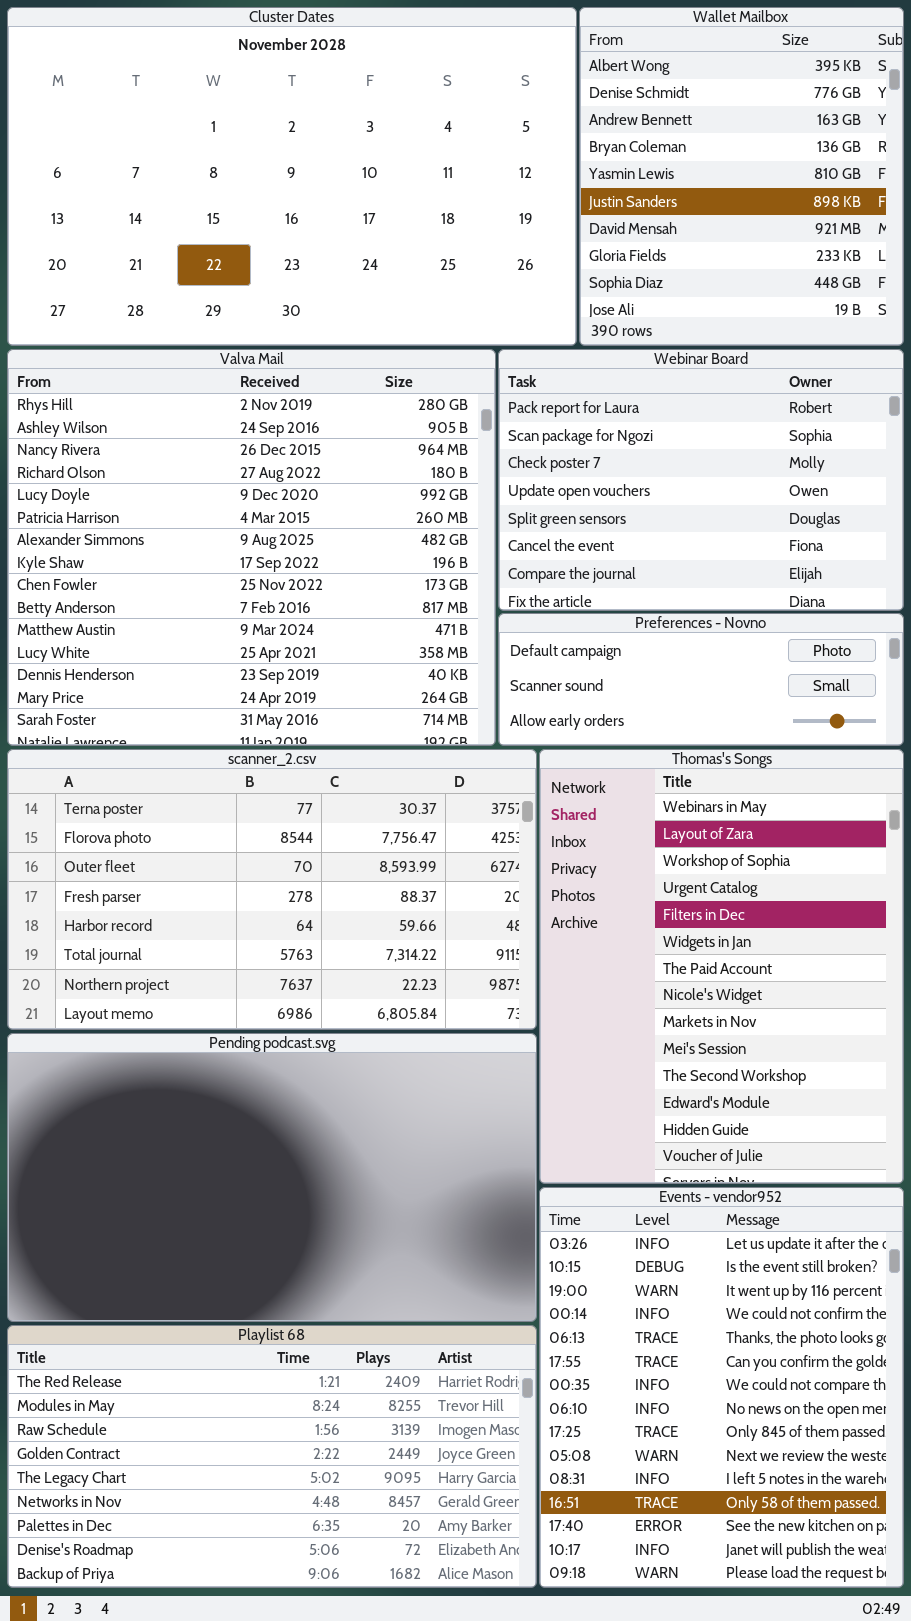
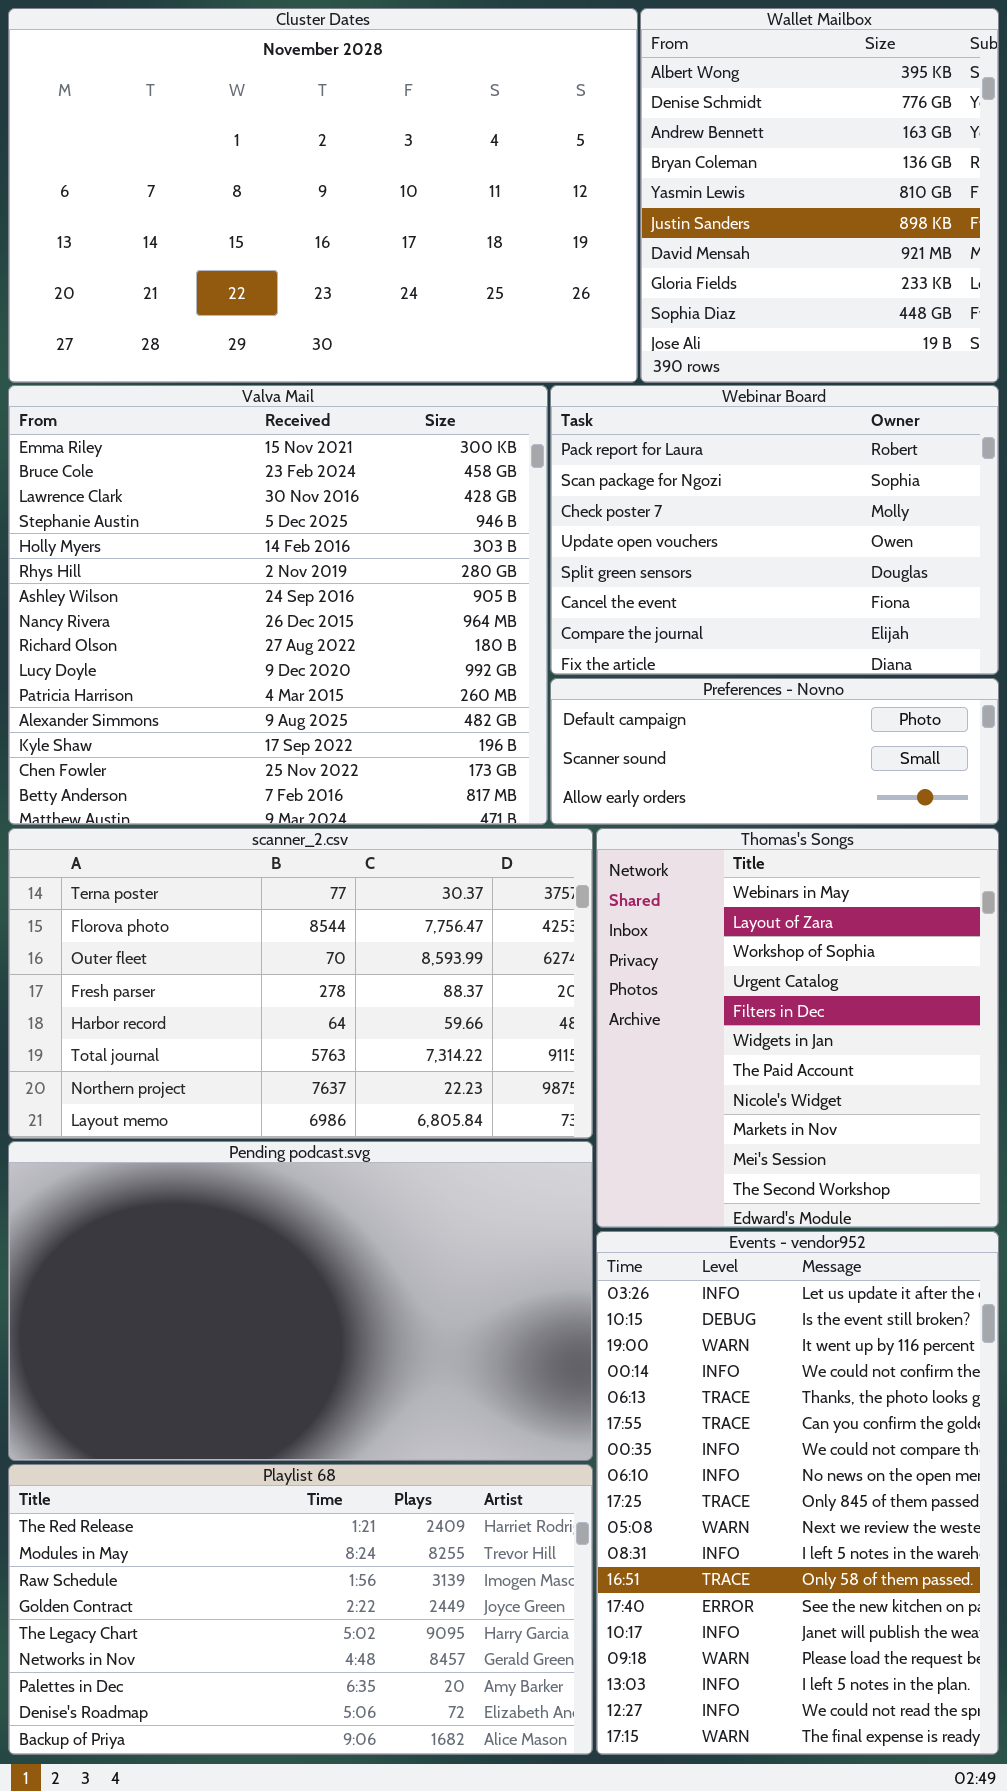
Valva Mail: [7,349,496,746] -> [8,385,548,825], scrolled up 5 rows
Thomas's Songs: [539,749,904,1184] -> [596,828,999,1228], resized
Events - vendor952: [539,1187,904,1588] -> [596,1231,999,1755], resized

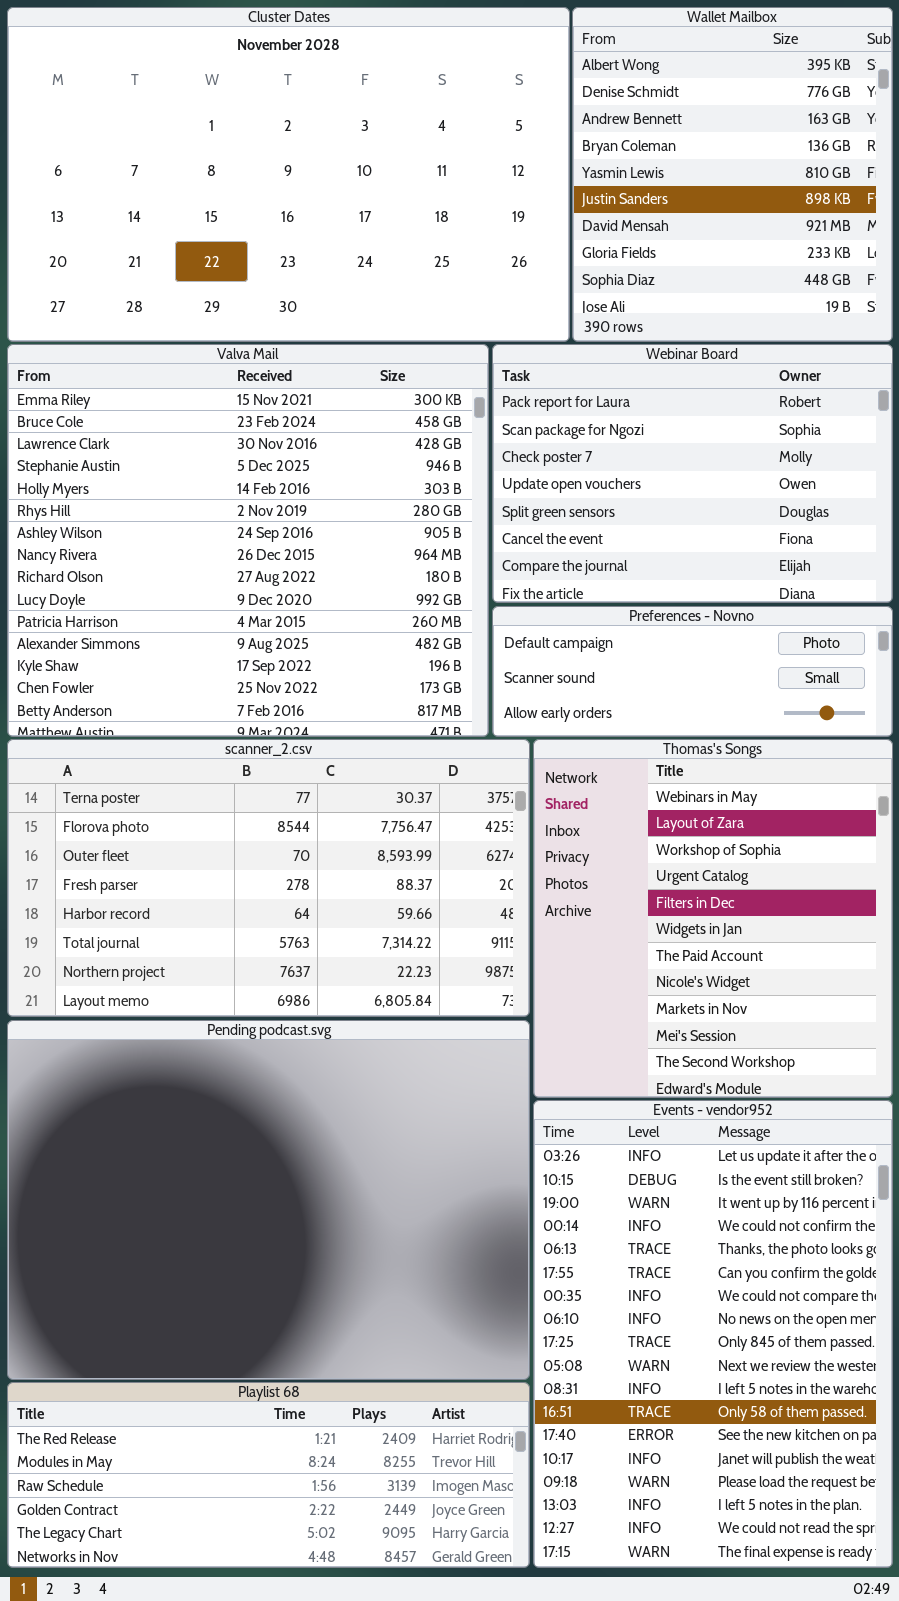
Pending podcast.svg: [8,1141,593,1461] -> [7,1020,530,1380], resized
Playlist 68: [8,1464,593,1755] -> [7,1382,530,1568], resized

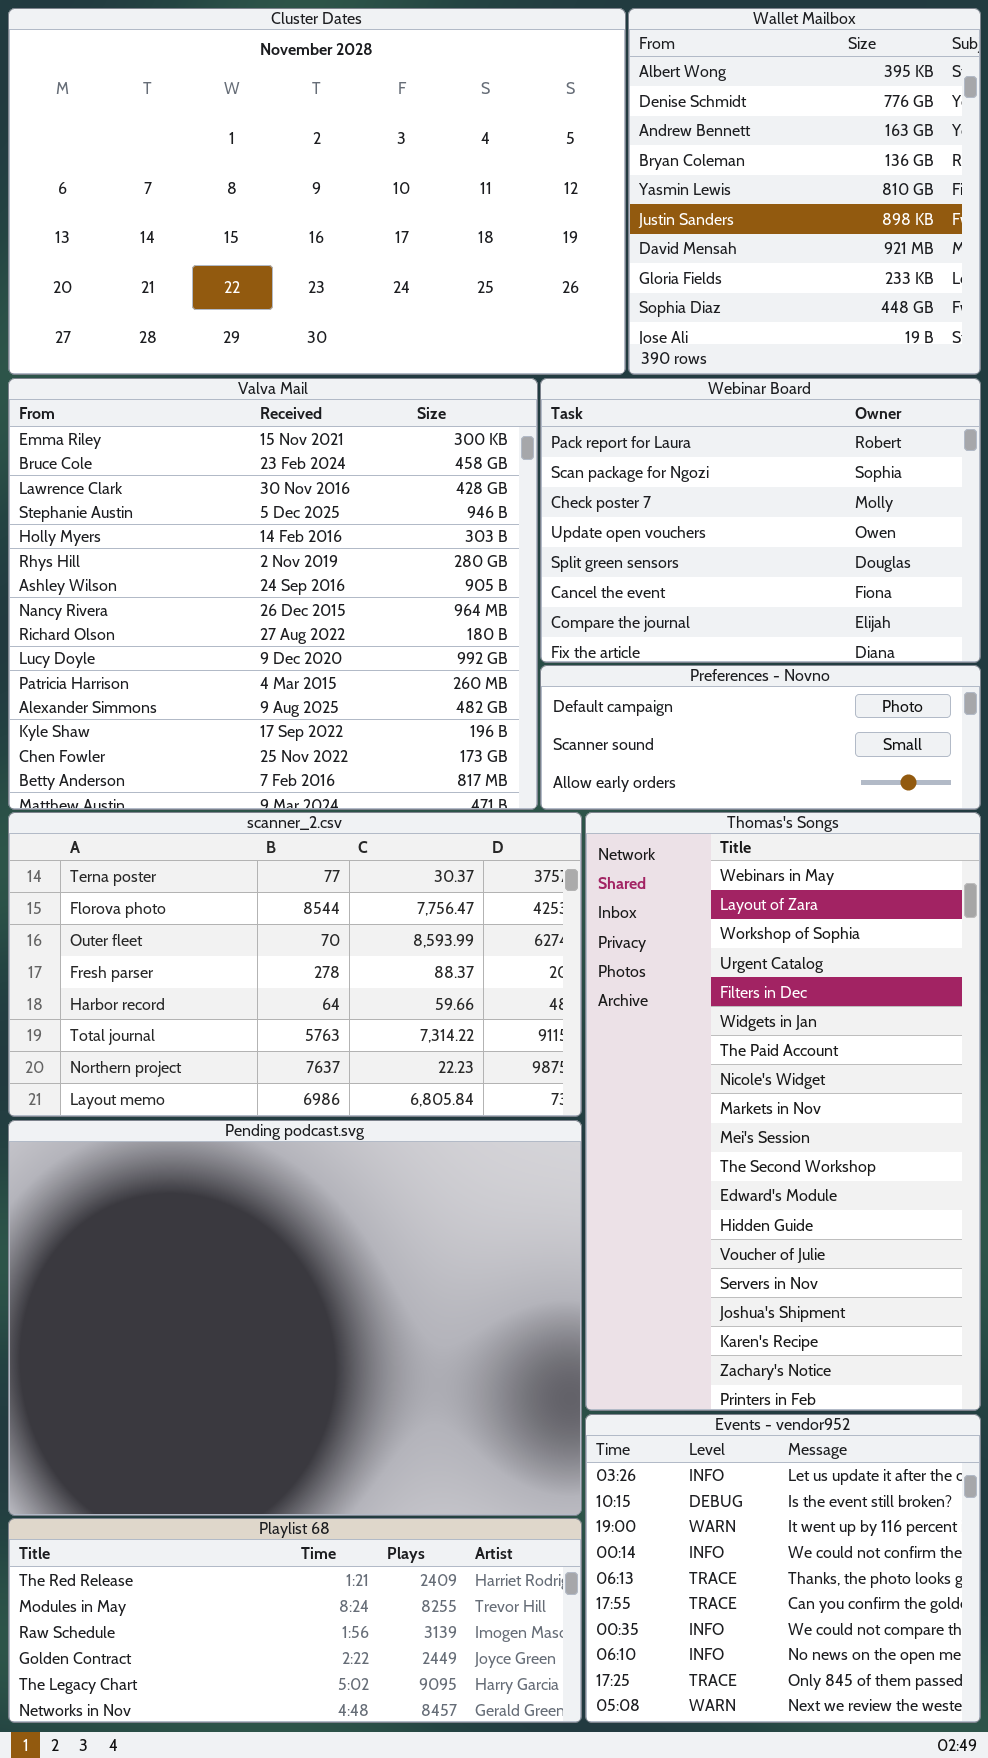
Thomas's Songs: [533,739,893,1098] -> [585,812,981,1411], resized
Events - vendor952: [533,1100,893,1568] -> [585,1414,981,1723], resized

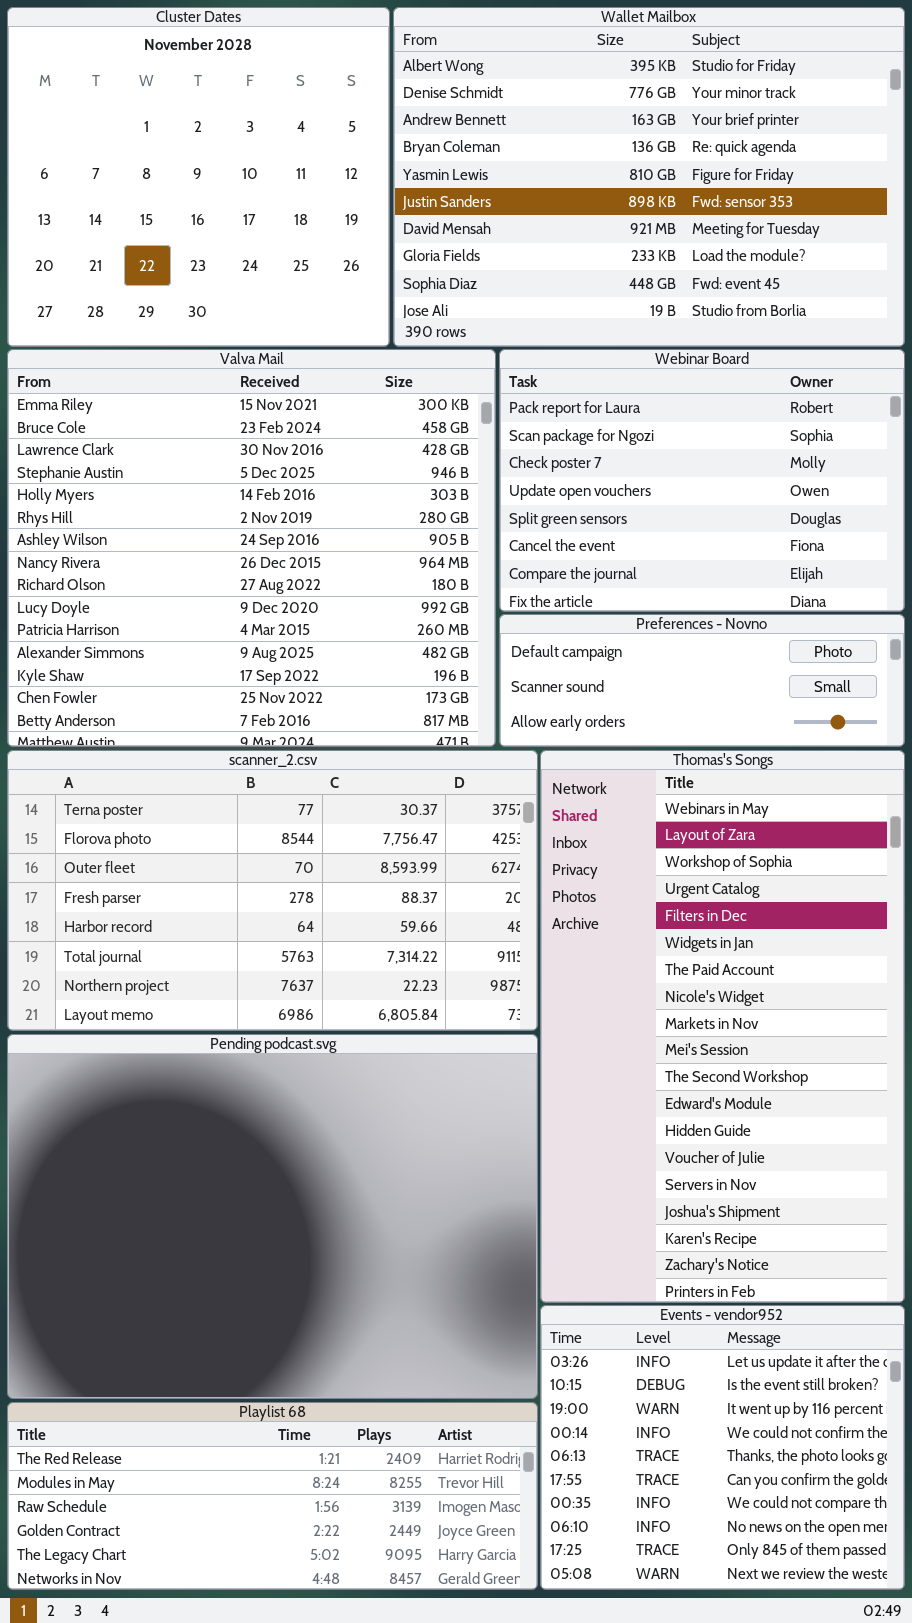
Cluster Dates: [8,8,626,375] -> [7,7,390,347], resized
Wallet Mailbox: [628,8,981,375] -> [393,7,905,347], resized

